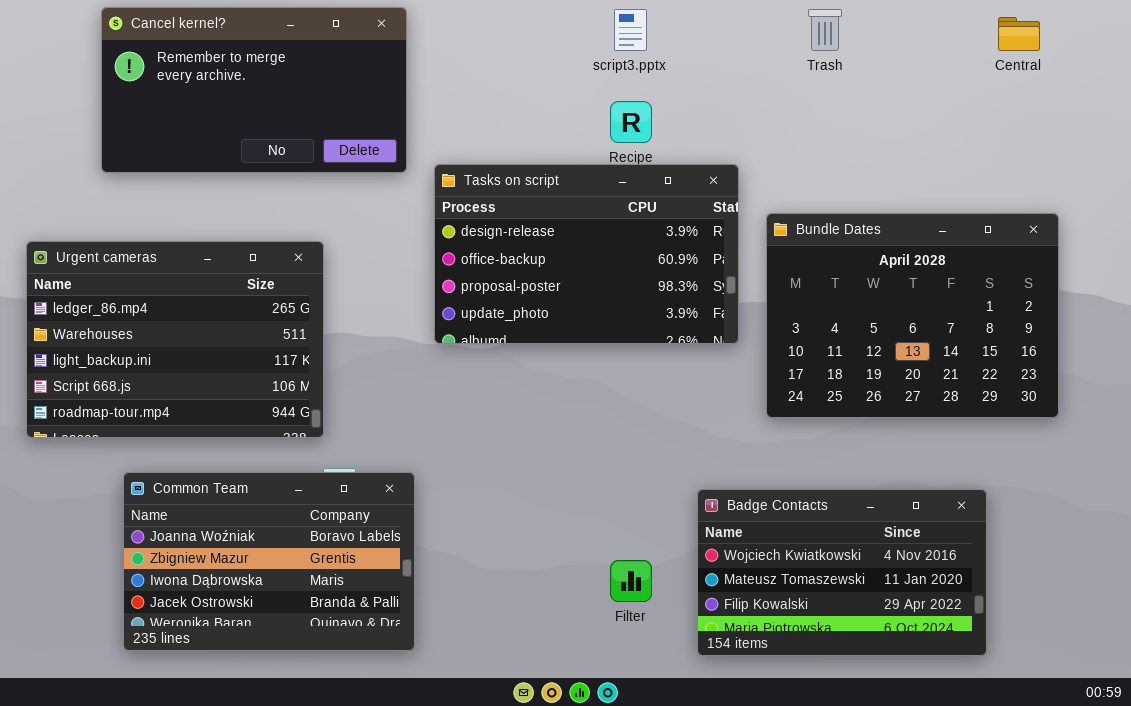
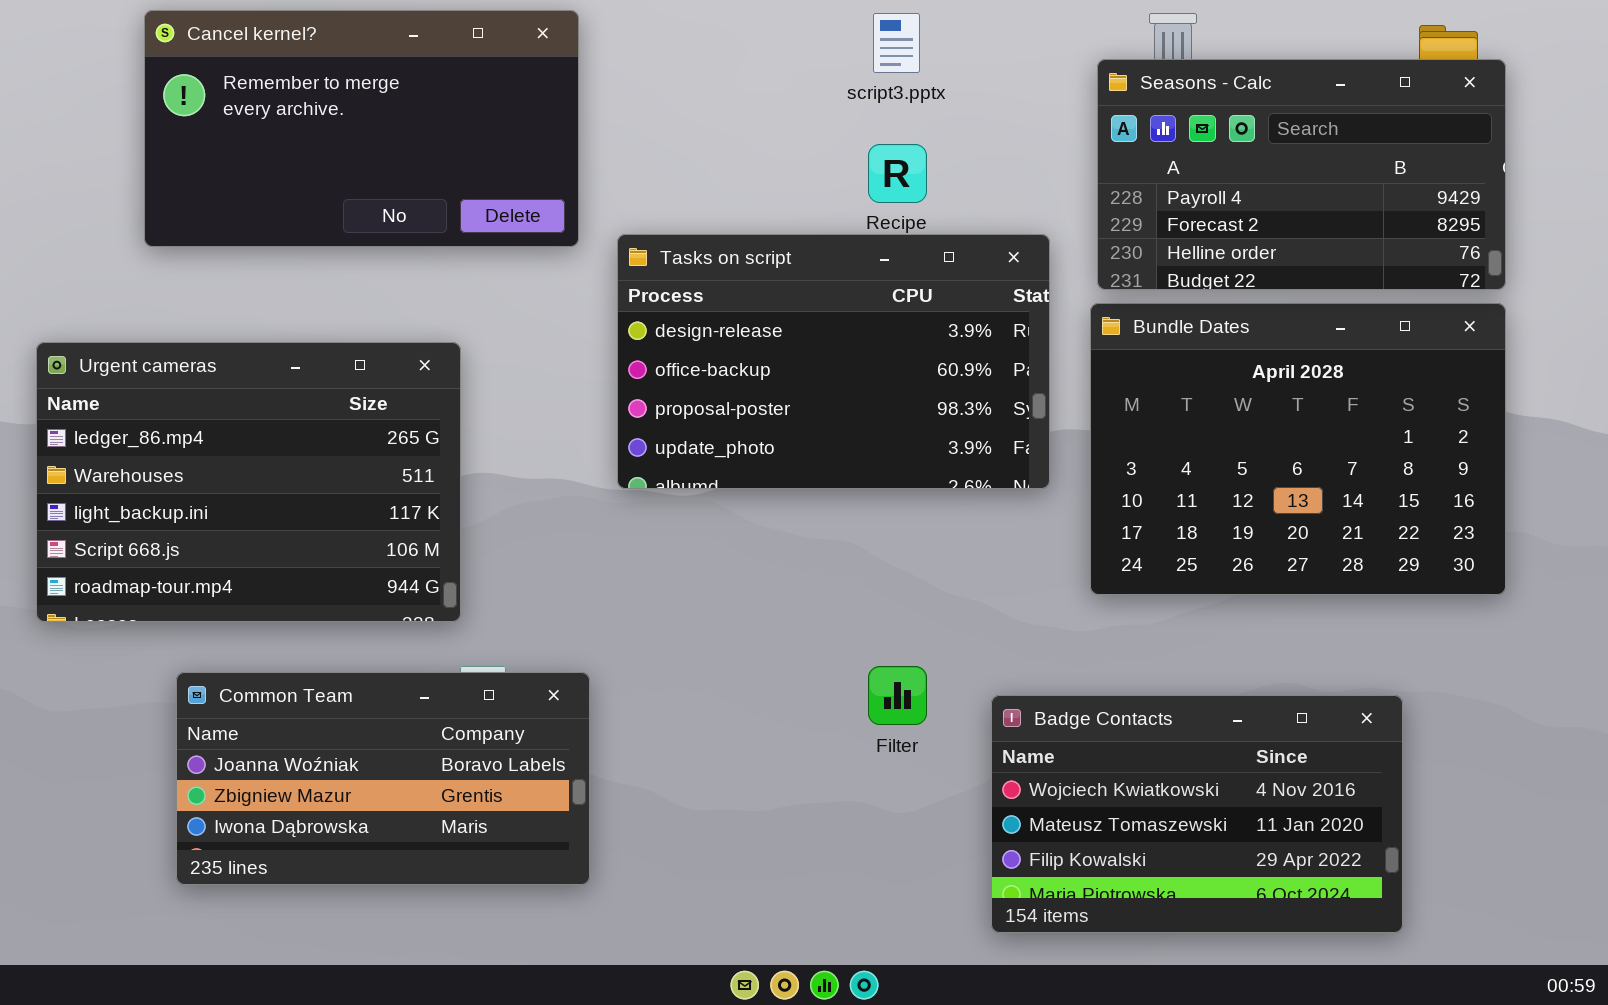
Seasons - Calc: none -> [1097,59,1506,290], opened
Common Team: [123,472,415,651] -> [176,672,590,885], resized
Filter: [610,560,652,602] -> [868,666,927,725], moved

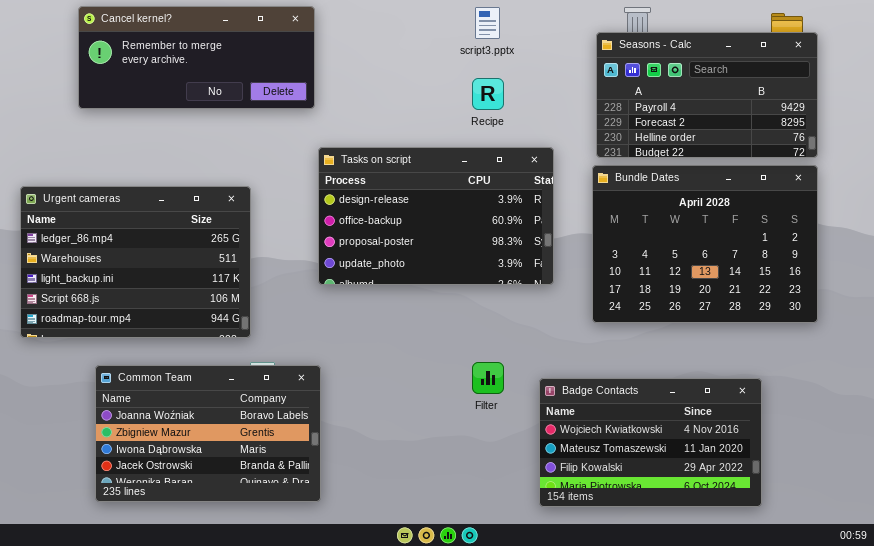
Cancel kernel?: [144,10,579,247] -> [78,6,315,109], resized
Tasks on script: [617,234,1050,489] -> [318,147,554,285], moved
Common Team: [176,672,590,885] -> [95,365,321,502], resized

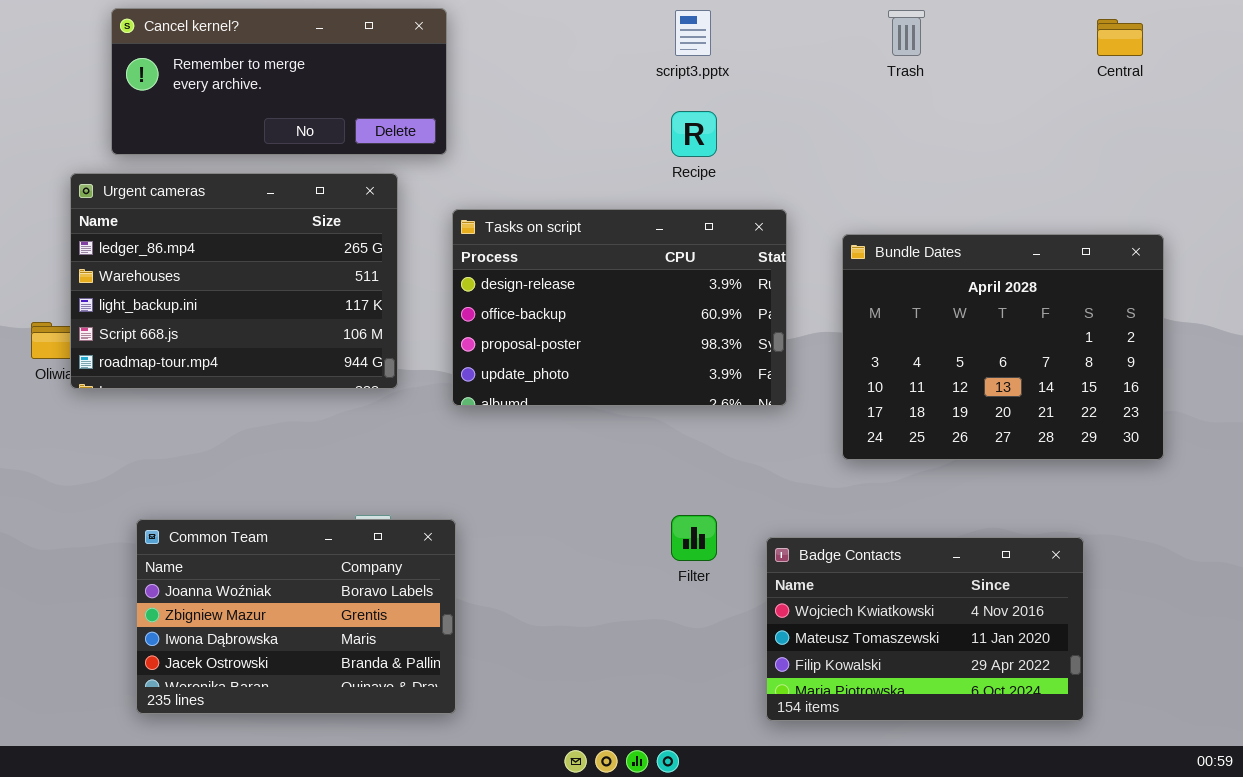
Seasons - Calc: [596,32,818,158] -> none, closed
Urgent cameras: [20,186,251,338] -> [70,173,398,389], moved

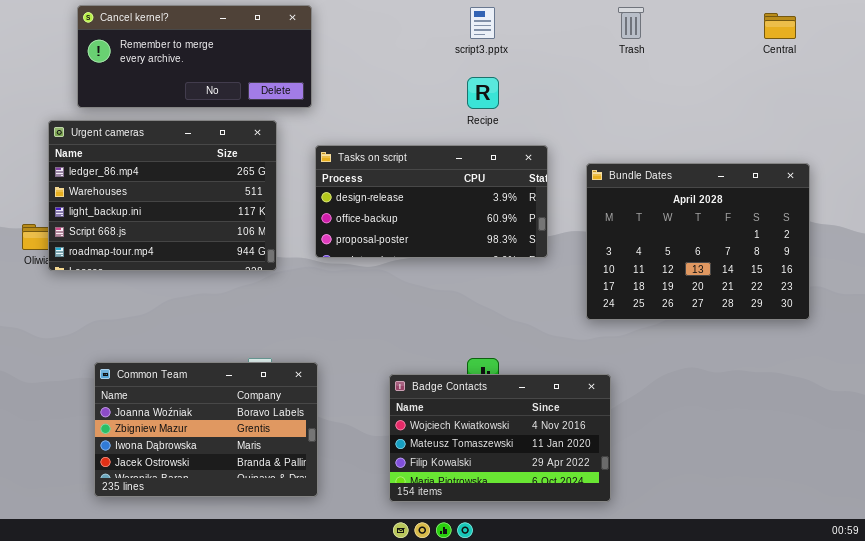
Tasks on script: [452,209,787,406] -> [315,145,548,258], resized
Badge Contacts: [766,537,1084,721] -> [389,374,611,502], moved

